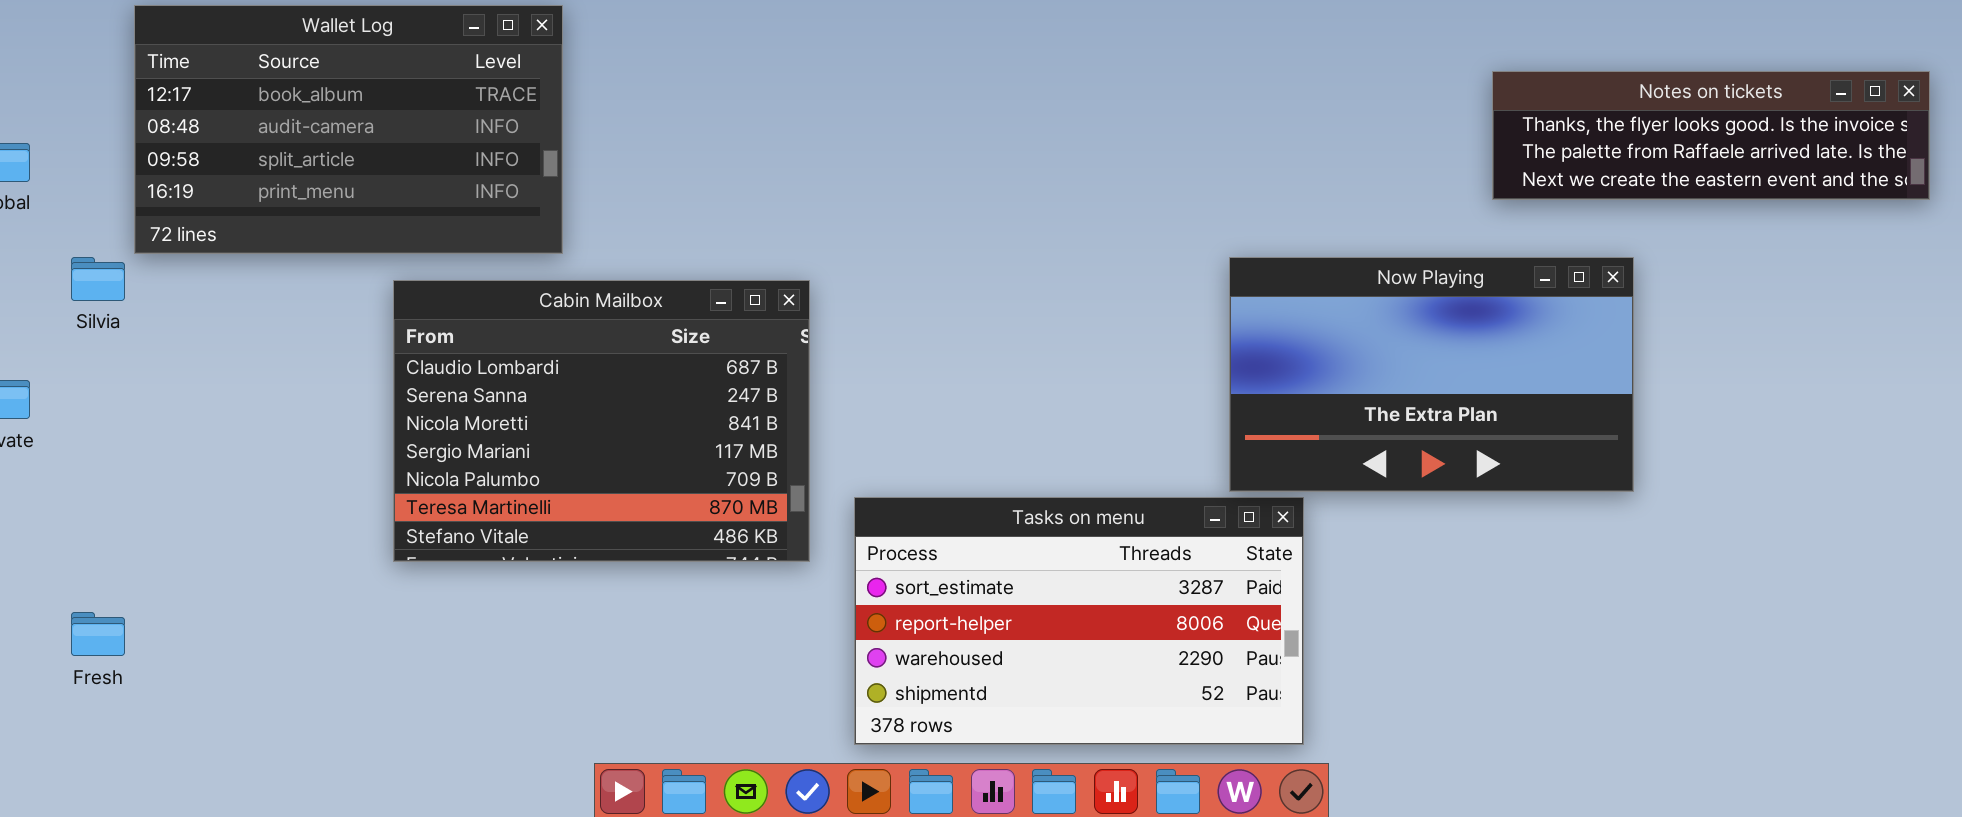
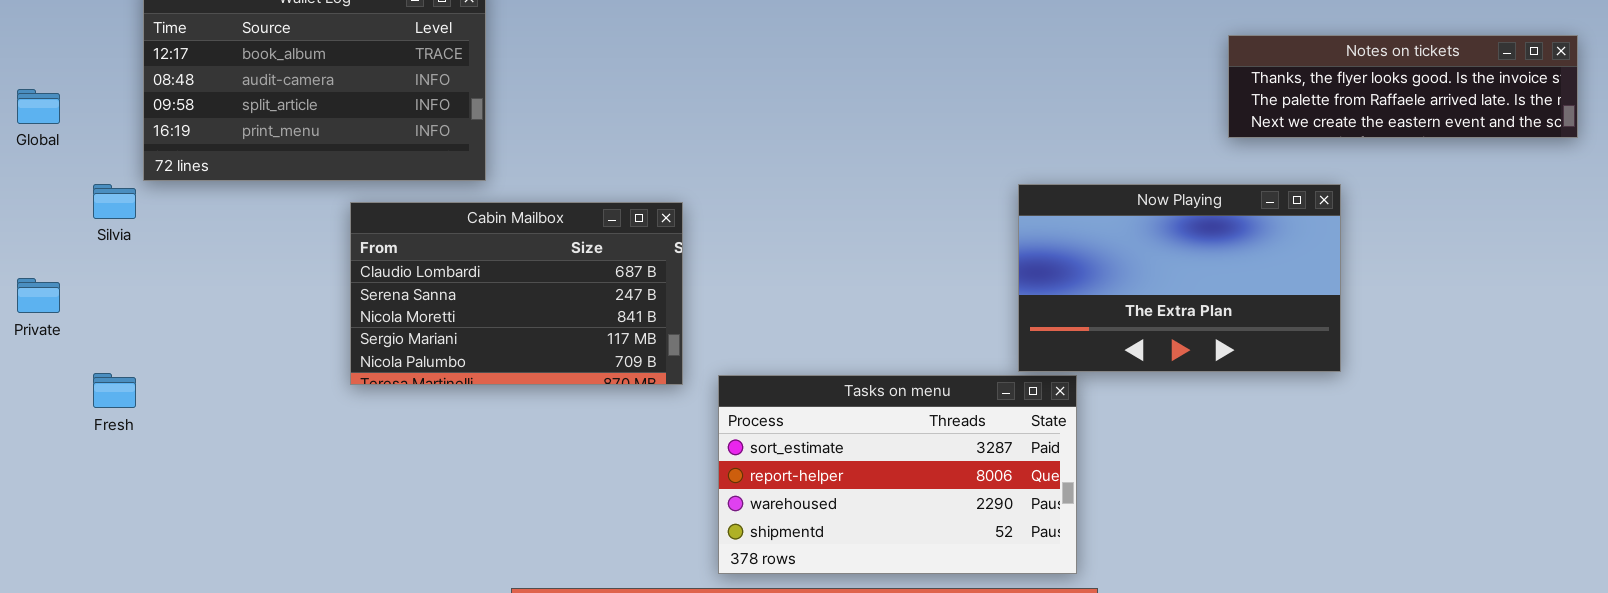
Cabin Mailbox: [393,280,810,562] -> [350,202,683,385], resized
Fresh: [71,612,125,656] -> [93,373,136,408], moved

